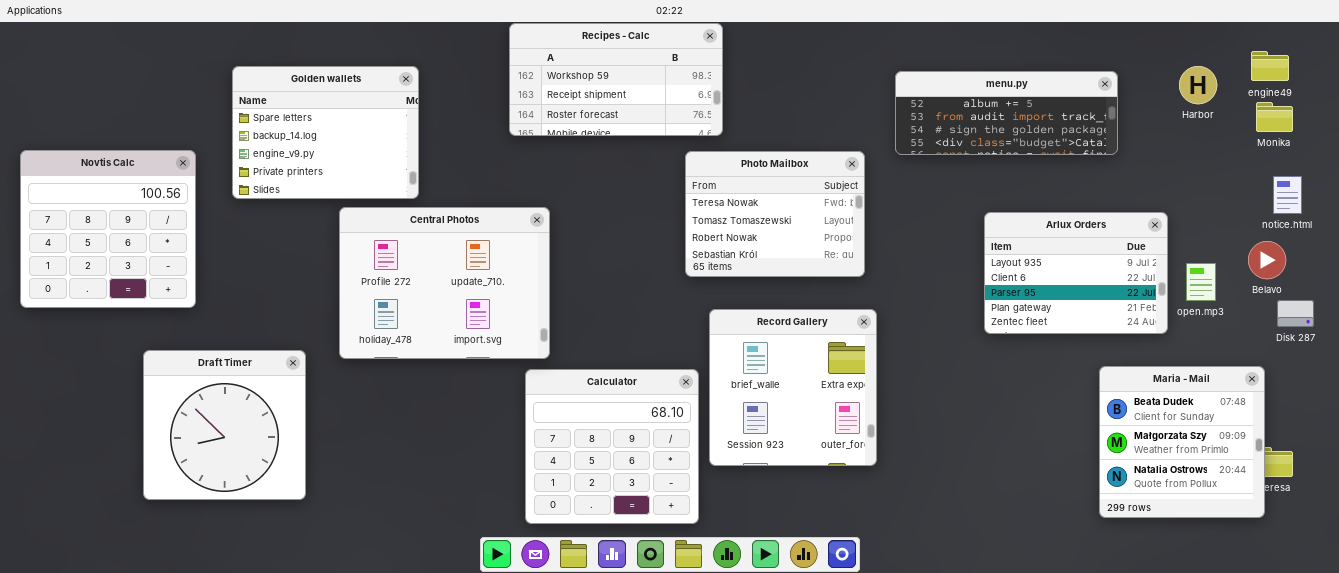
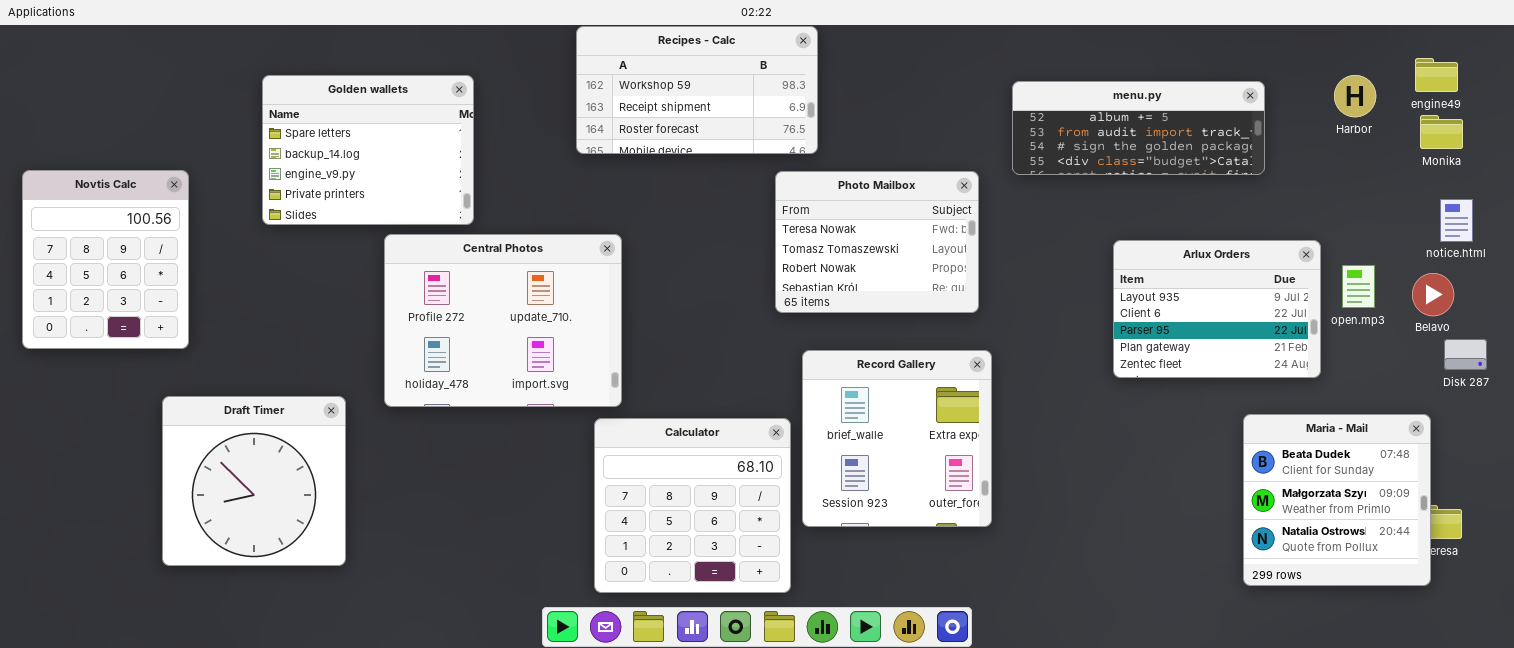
Novtis Calc: [20,150,196,308] -> [22,170,189,349], resized
open.mp3: [1186,263,1216,301] -> [1342,265,1375,308], moved

